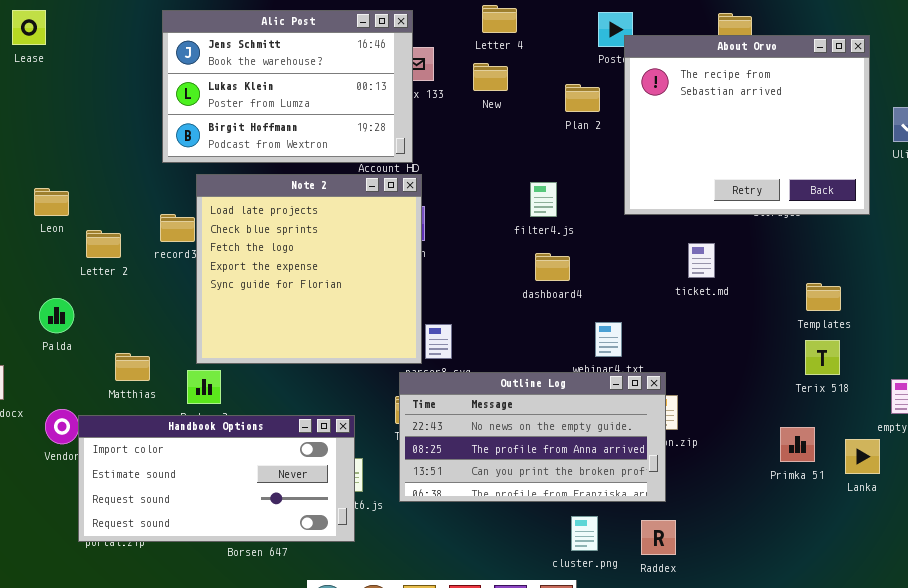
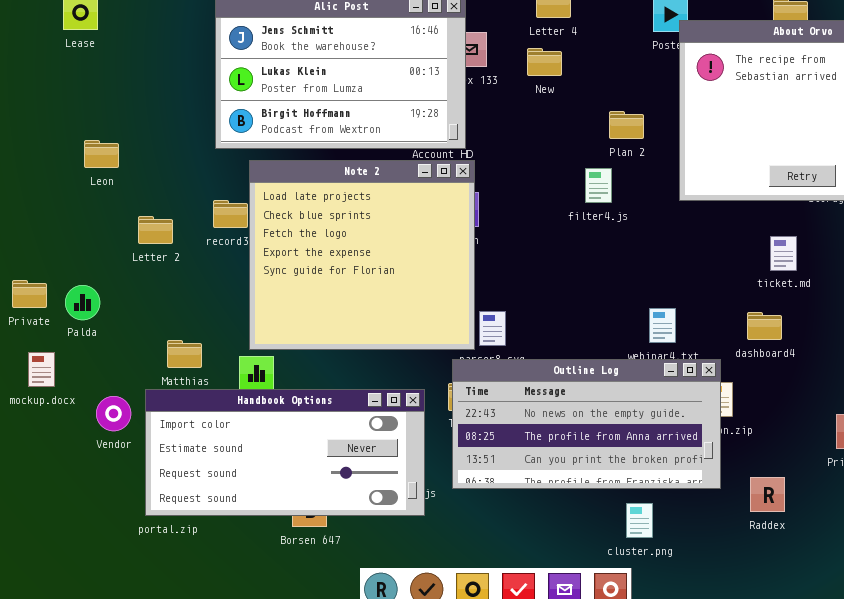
Plan 2: [565,84,600,112] -> [609,111,644,139], moved
Leon: [34,188,69,216] -> [84,140,119,168], moved
ticket.md: [688,243,715,278] -> [770,236,797,271], moved
dashboard4: [535,253,570,281] -> [747,312,782,340], moved
Palda: [39,298,74,333] -> [65,285,100,320], moved
Handbook Options: [78,415,355,542] -> [145,389,425,516], moved
Raddex: [641,520,676,555] -> [750,477,785,512], moved

